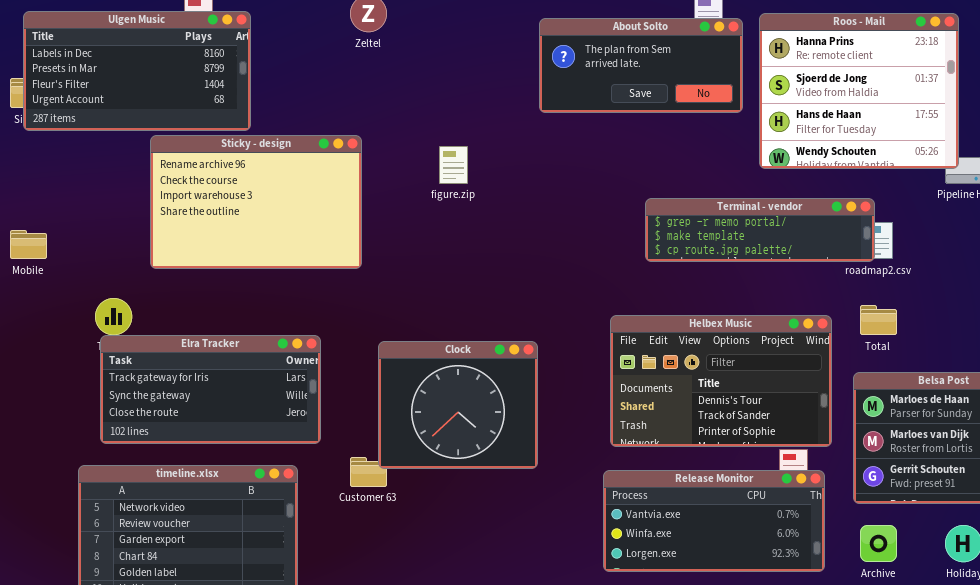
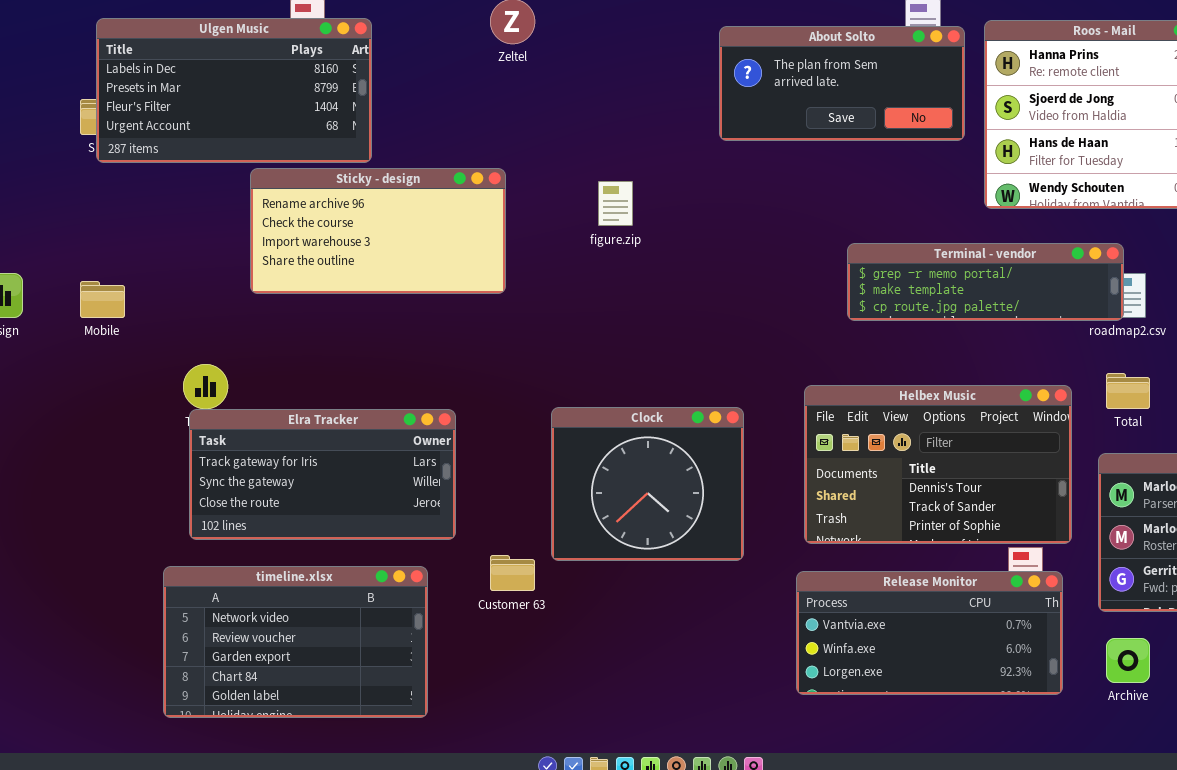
Sticky - design: [150,135,362,269] -> [250,168,506,294], resized
Clock: [378,341,538,469] -> [551,407,744,561], moved

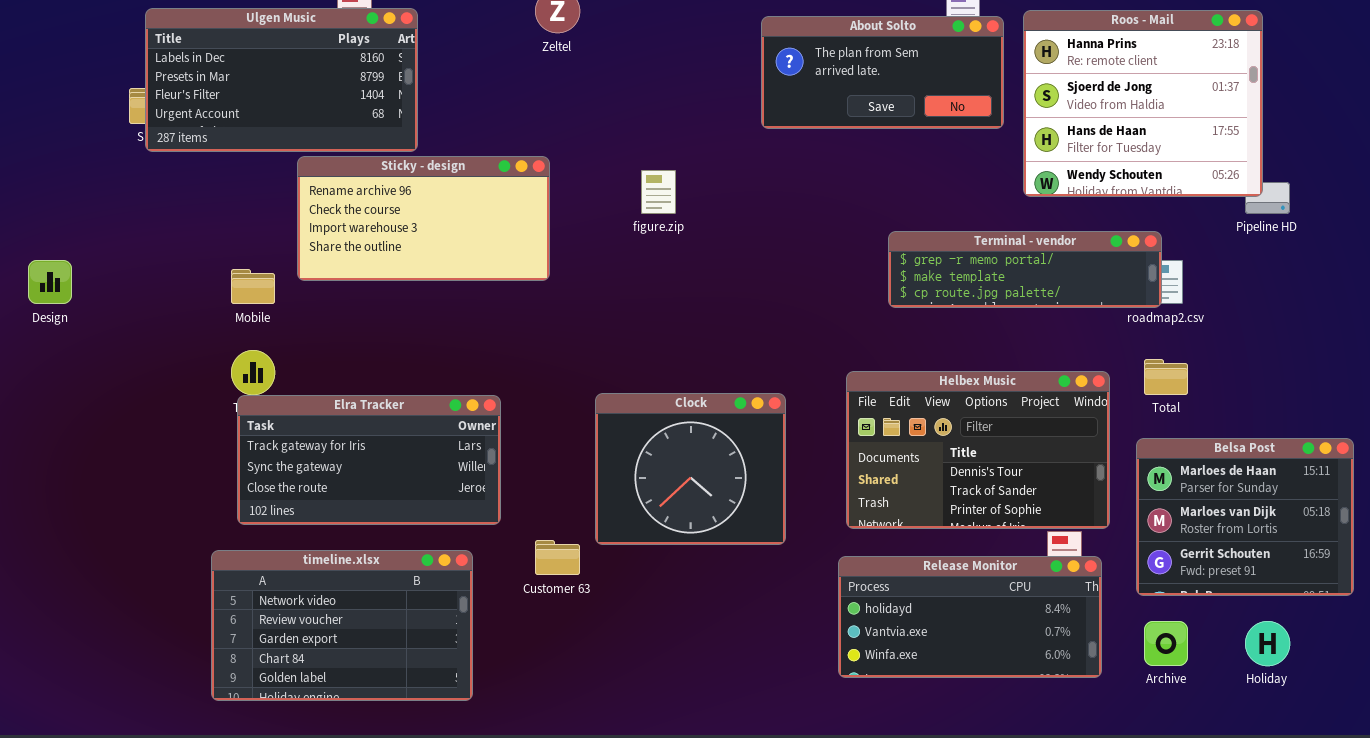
Mobile: [80,281,125,318] -> [231,269,275,304], moved
Release Monitor: [796,571,1063,695] -> [838,556,1102,678], scrolled up 1 row

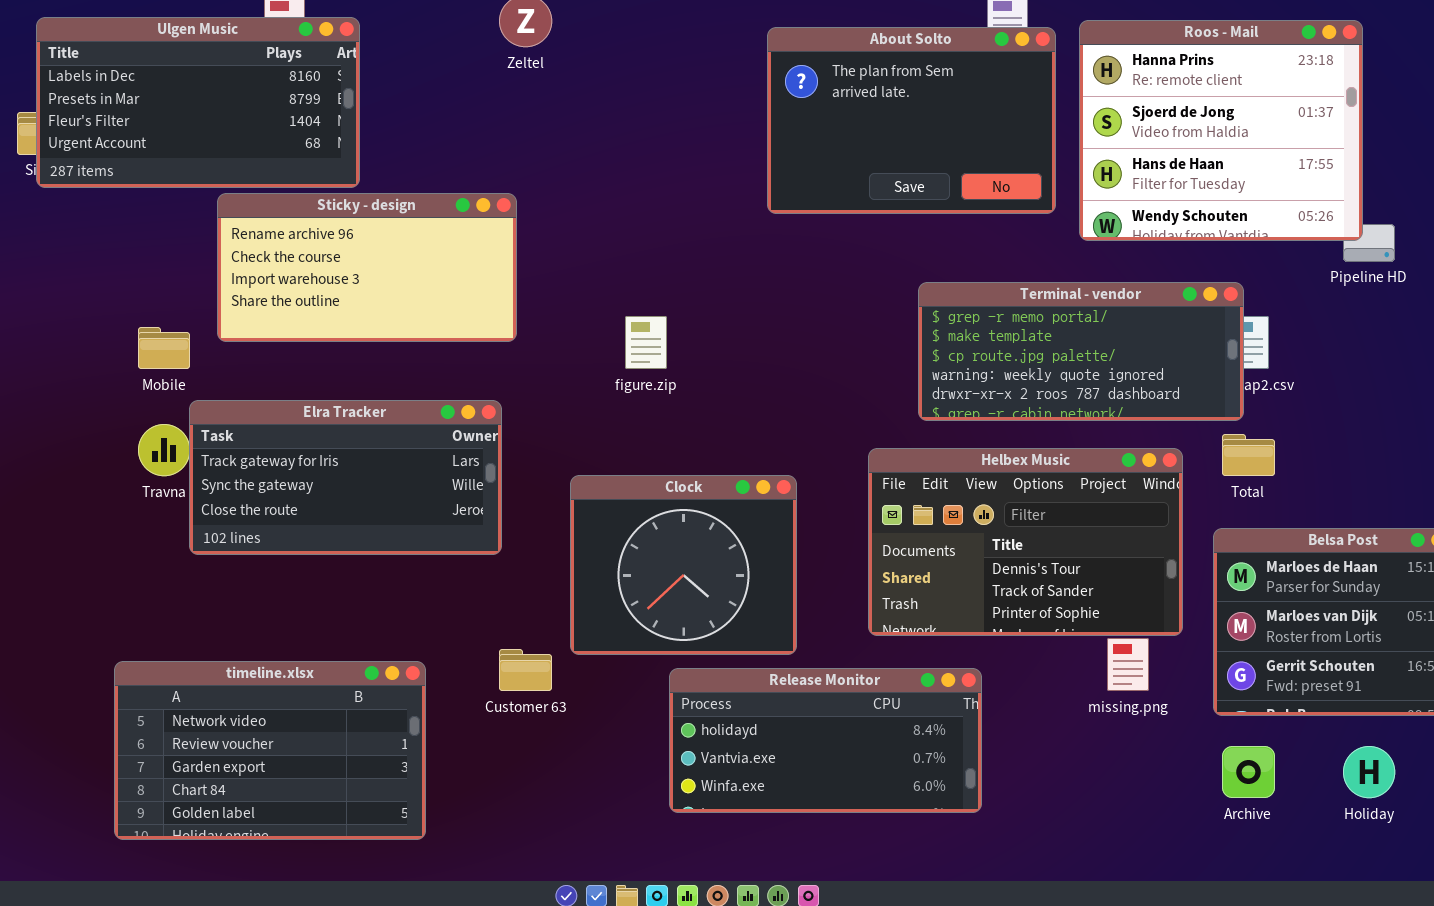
About Solto: [761,16,1004,129] -> [767,27,1056,214], resized
figure.zip: [641,170,676,214] -> [625,316,667,369], moved
Terminal - vendor: [888,231,1162,308] -> [918,282,1244,421], resized
Elra Tracker: [237,395,501,525] -> [189,400,502,555], moved
Release Monitor: [838,556,1102,678] -> [669,668,982,813], moved

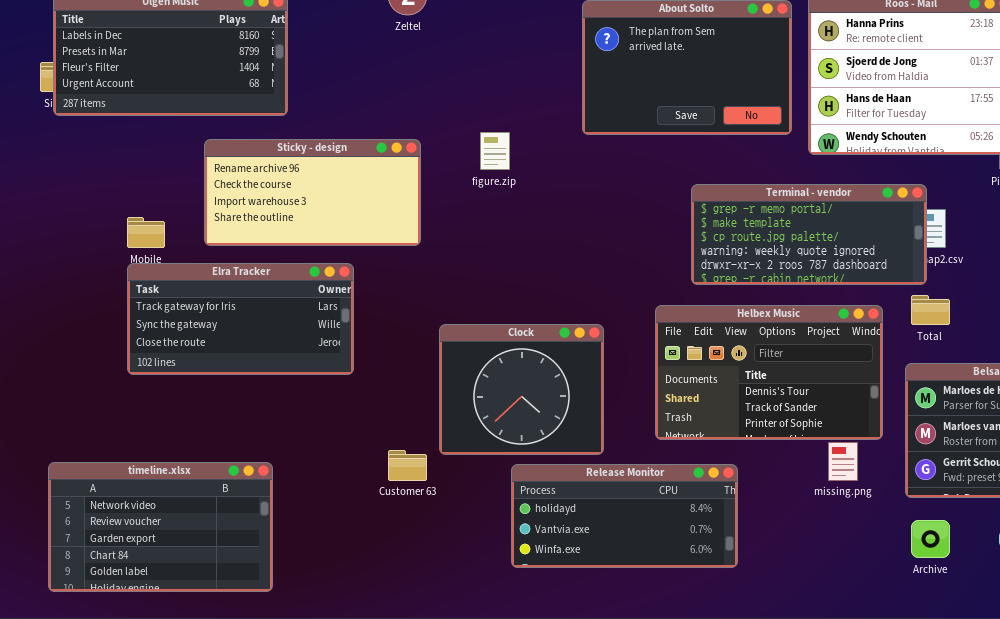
Sticky - design: [217,193,517,342] -> [204,139,421,246], moved
figure.zip: [625,316,667,369] -> [480,132,510,170], moved
Elra Tracker: [189,400,502,555] -> [127,263,354,375], moved
timeline.xlsx: [114,661,426,840] -> [48,462,273,592], moved

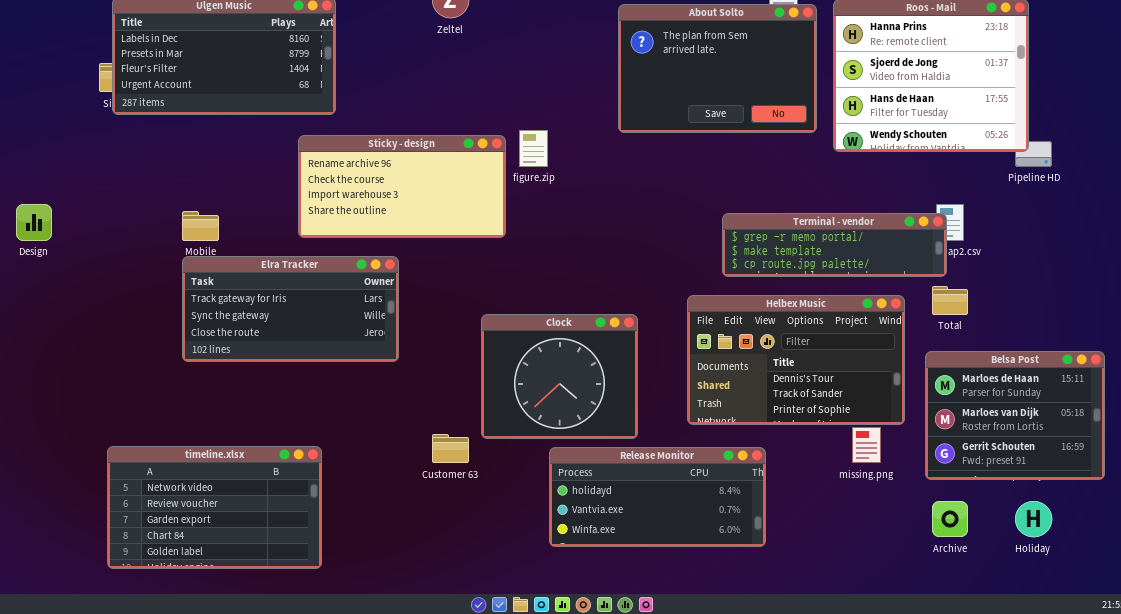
Sticky - design: [204,139,421,246] -> [298,135,506,238], moved
Terminal - vendor: [691,184,927,285] -> [722,213,947,277], resized

